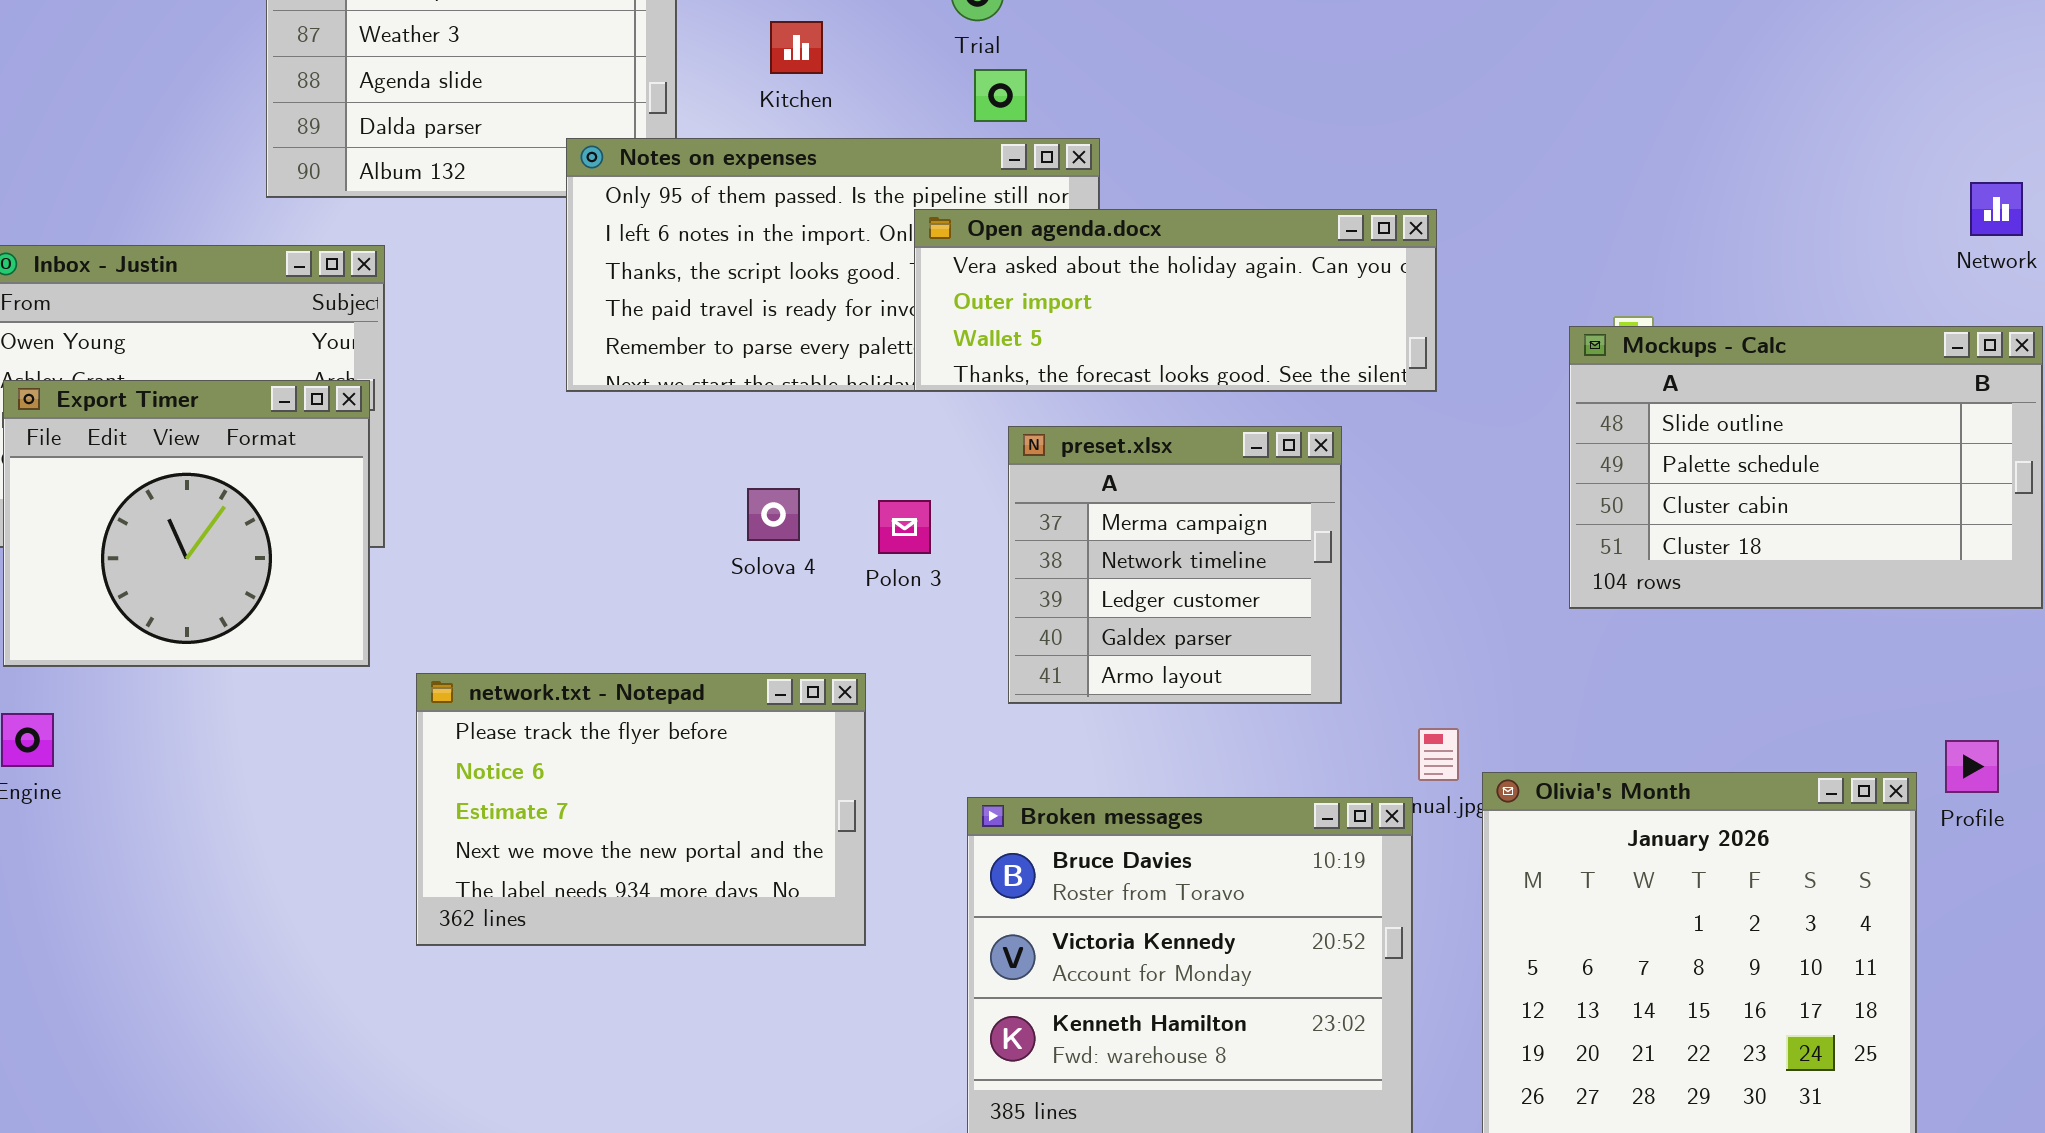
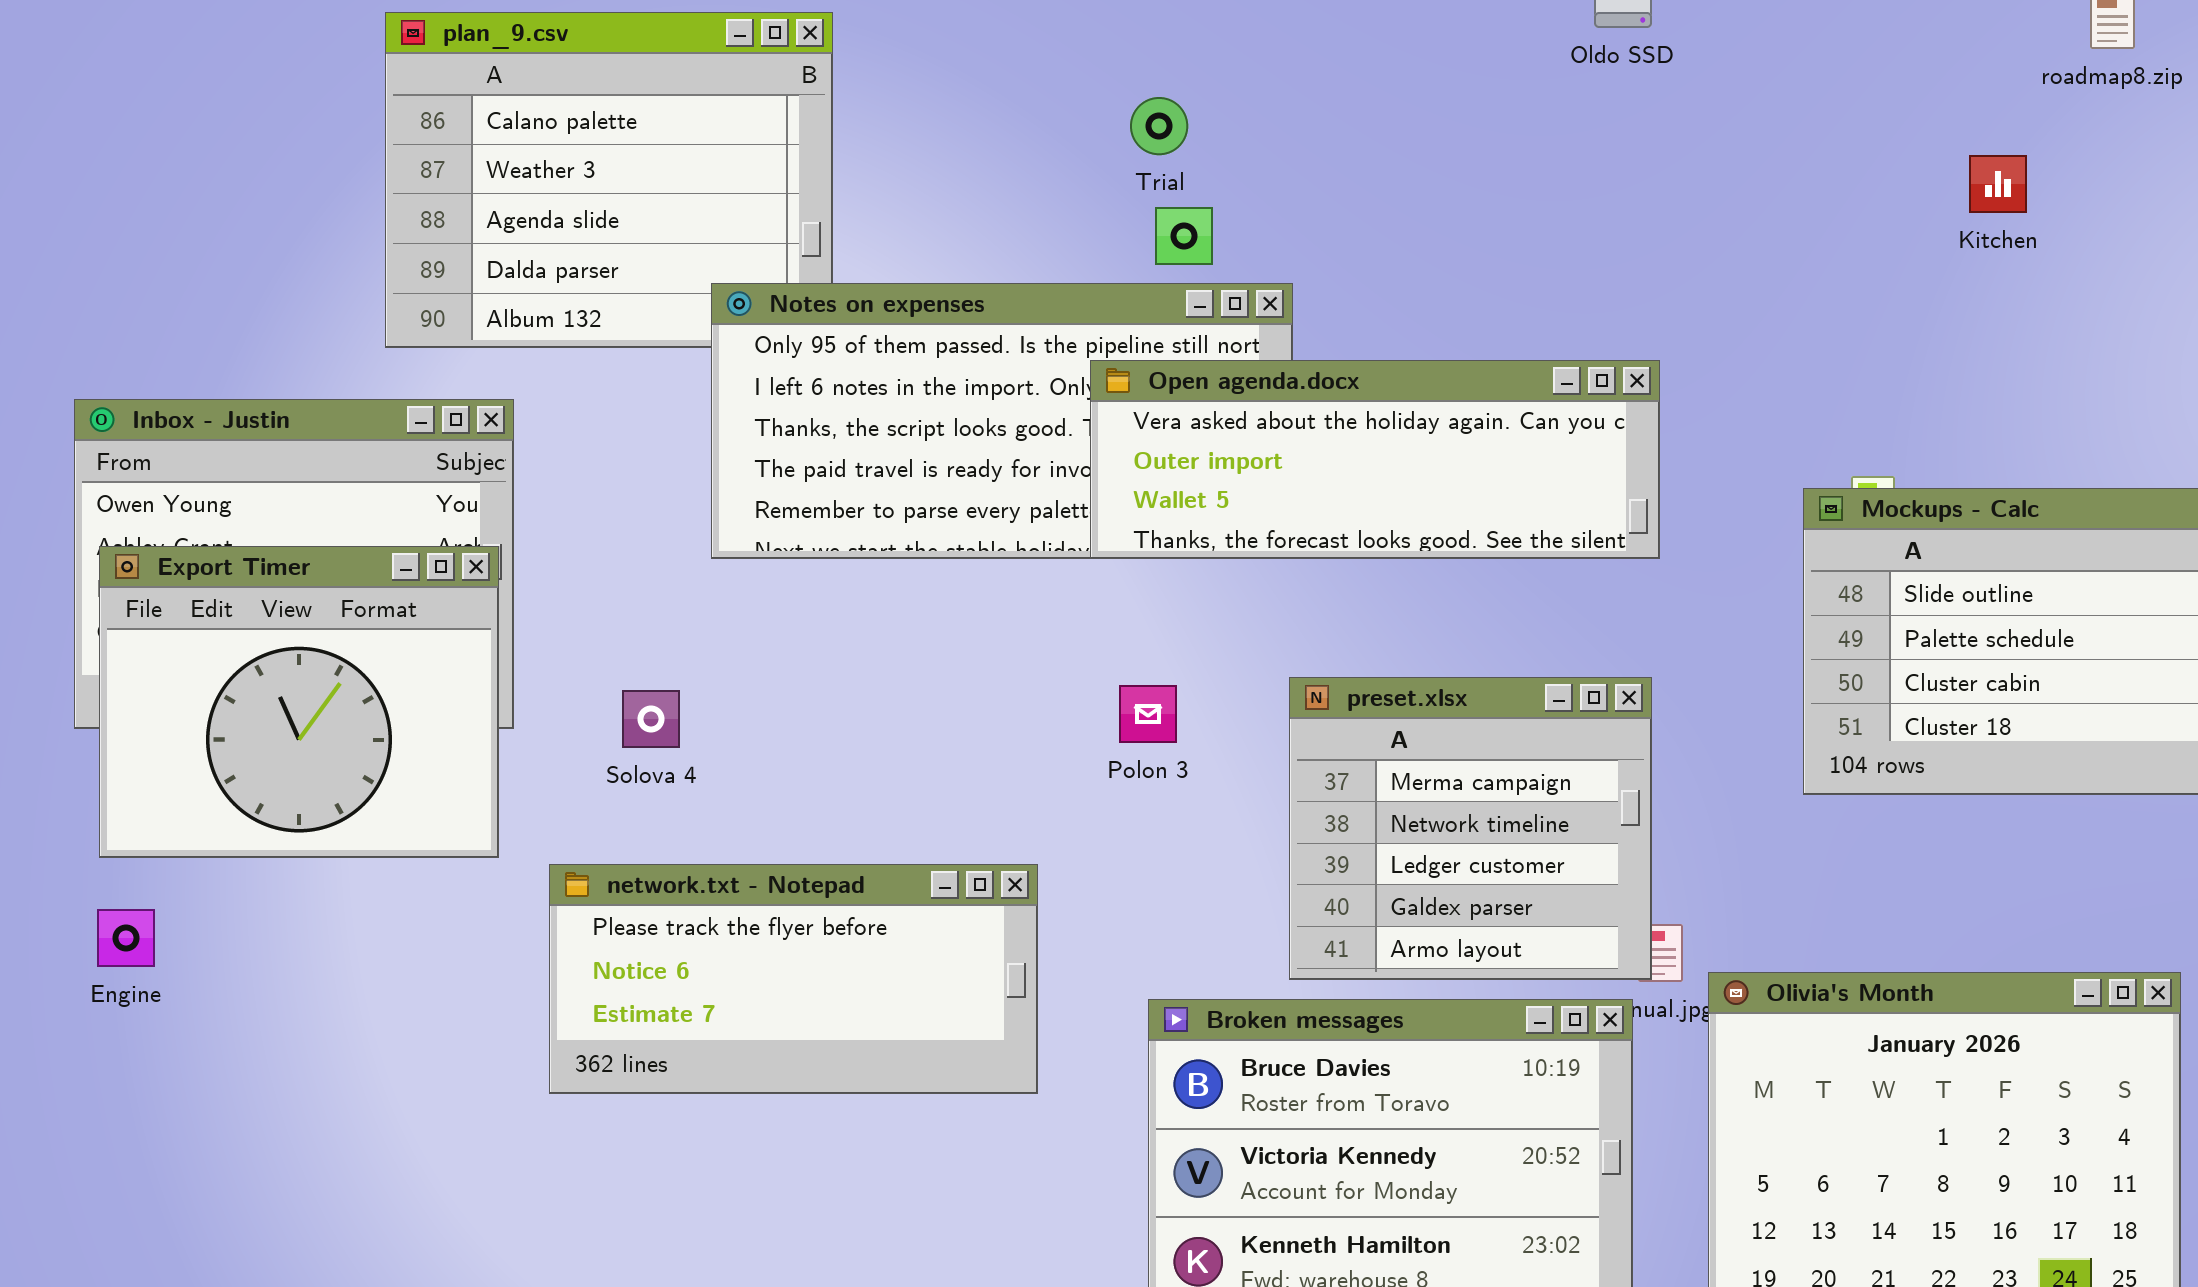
Kitchen: [770,21,823,74] -> [1969,155,2027,213], moved
preset.xlsx: [1008,426,1342,704] -> [1289,677,1652,980], moved
Solova 4: [747,488,800,541] -> [622,690,680,748], moved
Polon 3: [878,500,931,554] -> [1119,685,1177,743], moved
network.txt - Notepad: [416,673,866,946] -> [549,864,1038,1094], resized

